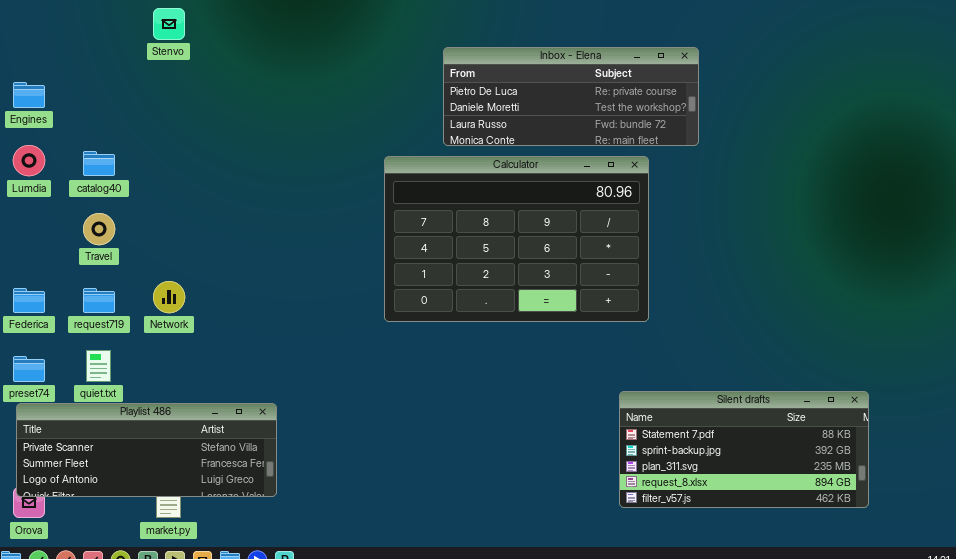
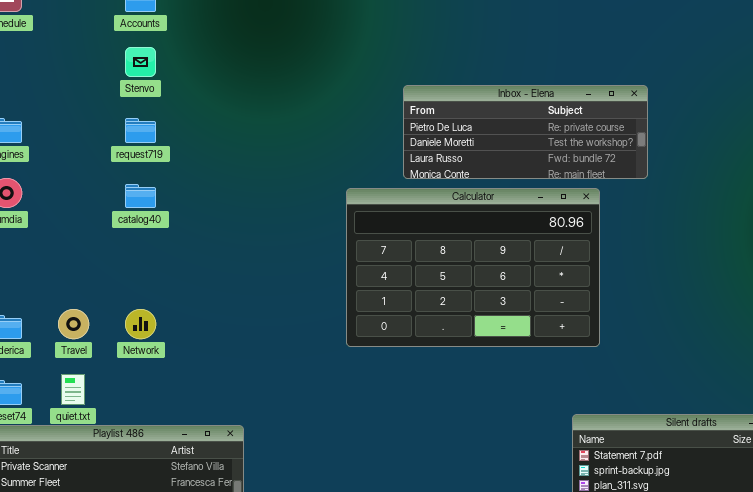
catalog40: [83,151,115,176] -> [125,184,156,208], moved
Travel: [83,213,115,245] -> [58,309,89,339], moved
request719: [83,288,115,313] -> [125,118,156,143], moved

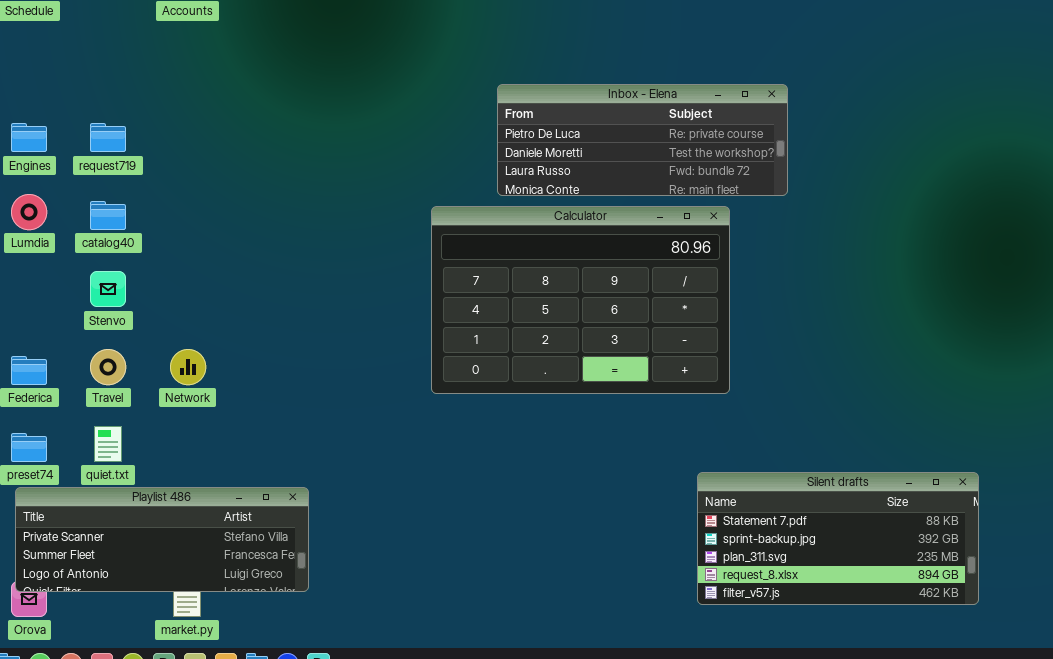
Stenvo: [125,47,156,77] -> [90,271,126,307], moved
request719: [125,118,156,143] -> [90,123,126,152], moved
catalog40: [125,184,156,208] -> [90,201,126,230], moved

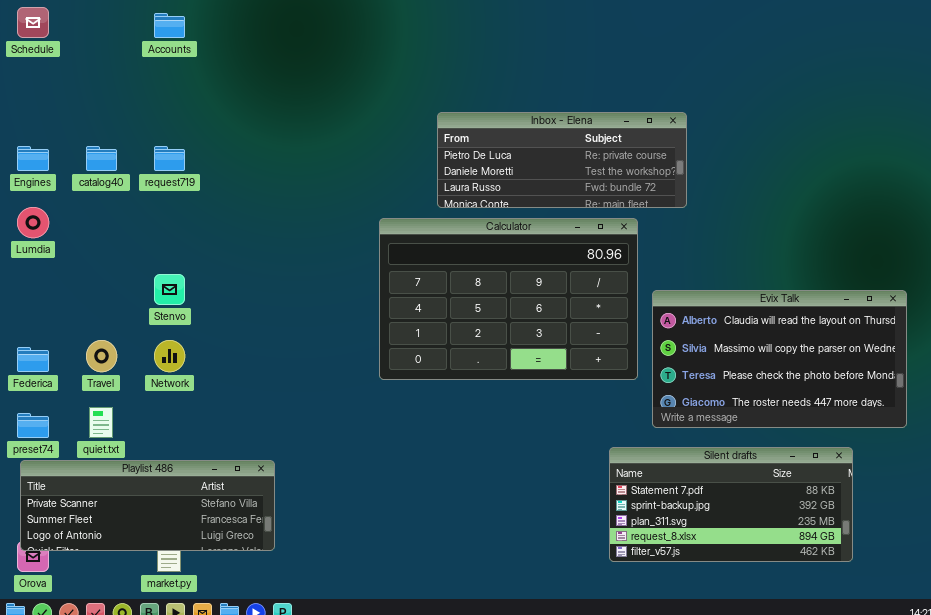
request719: [90,123,126,152] -> [154,146,185,171], moved
catalog40: [90,201,126,230] -> [86,146,117,171], moved
Stenvo: [90,271,126,307] -> [154,274,185,305], moved
Evix Talk: none -> [652,290,907,428], opened

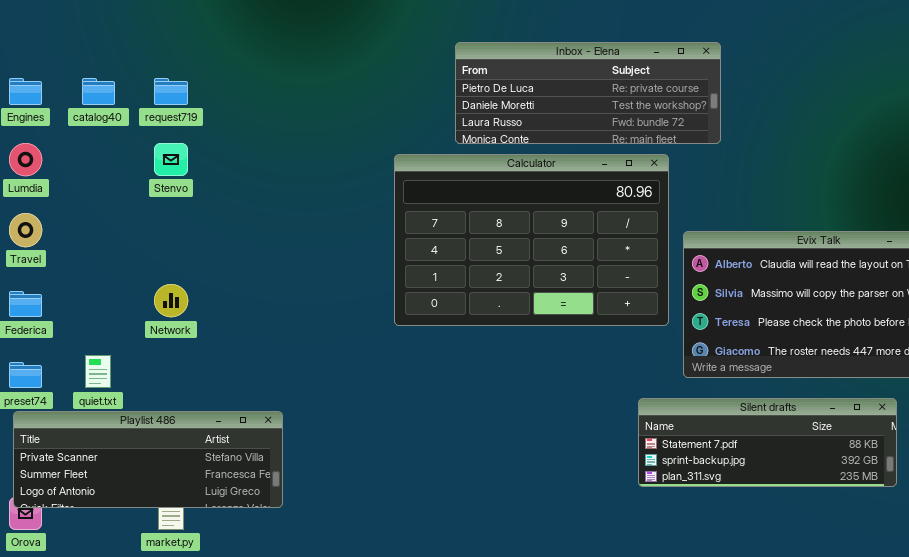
Stenvo: [154,274,185,305] -> [154,143,188,176], moved
Travel: [86,340,117,372] -> [9,213,42,247], moved
Silent drafts: [609,447,853,562] -> [638,398,897,487], resized

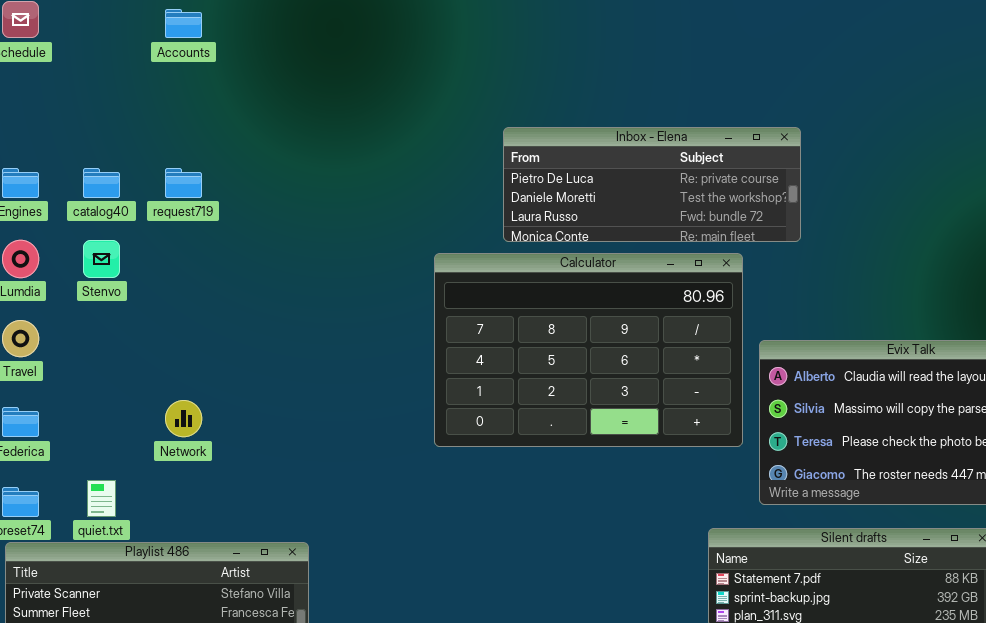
Stenvo: [154,143,188,176] -> [83,240,120,278], moved

